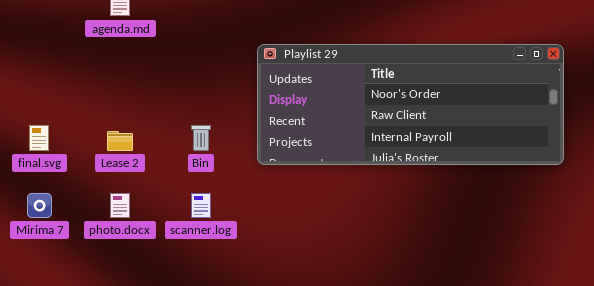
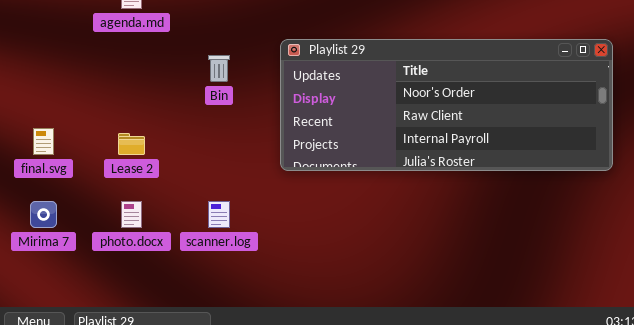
Bin: [191,125,211,151] -> [208,55,230,82], moved

